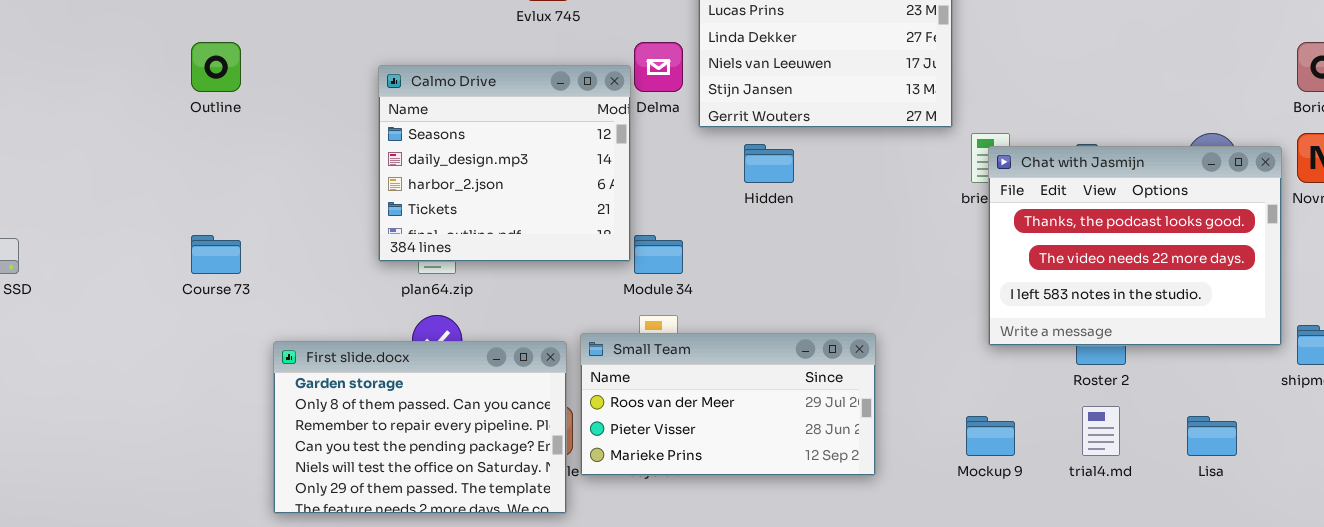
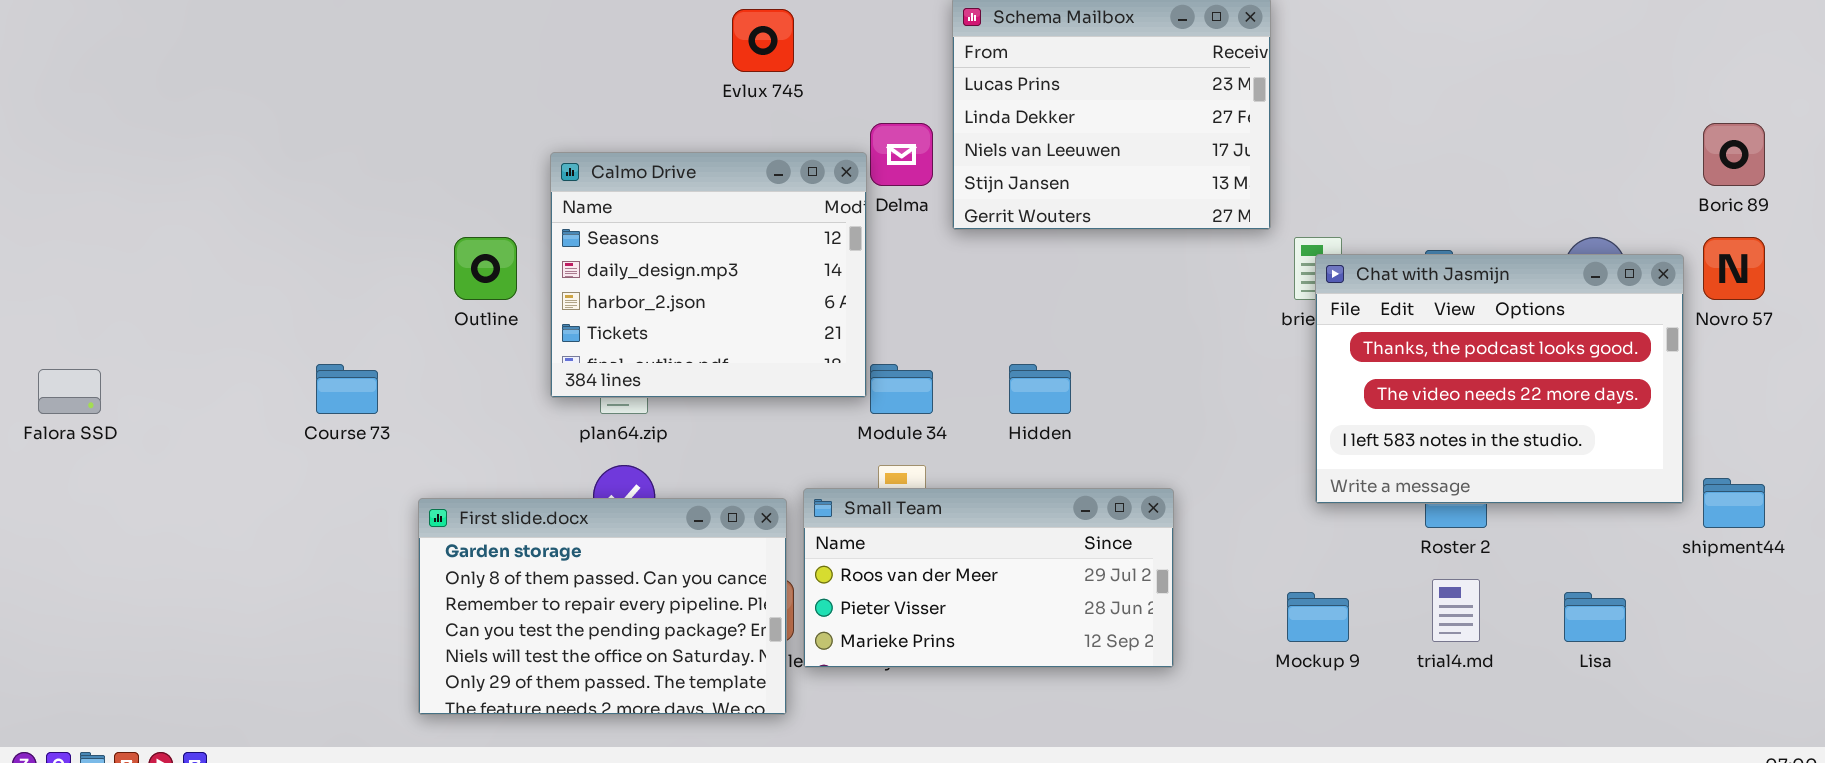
Outline: [191,42,241,92] -> [454,237,517,300], moved
Hidden: [744,144,794,183] -> [1009,364,1071,414], moved

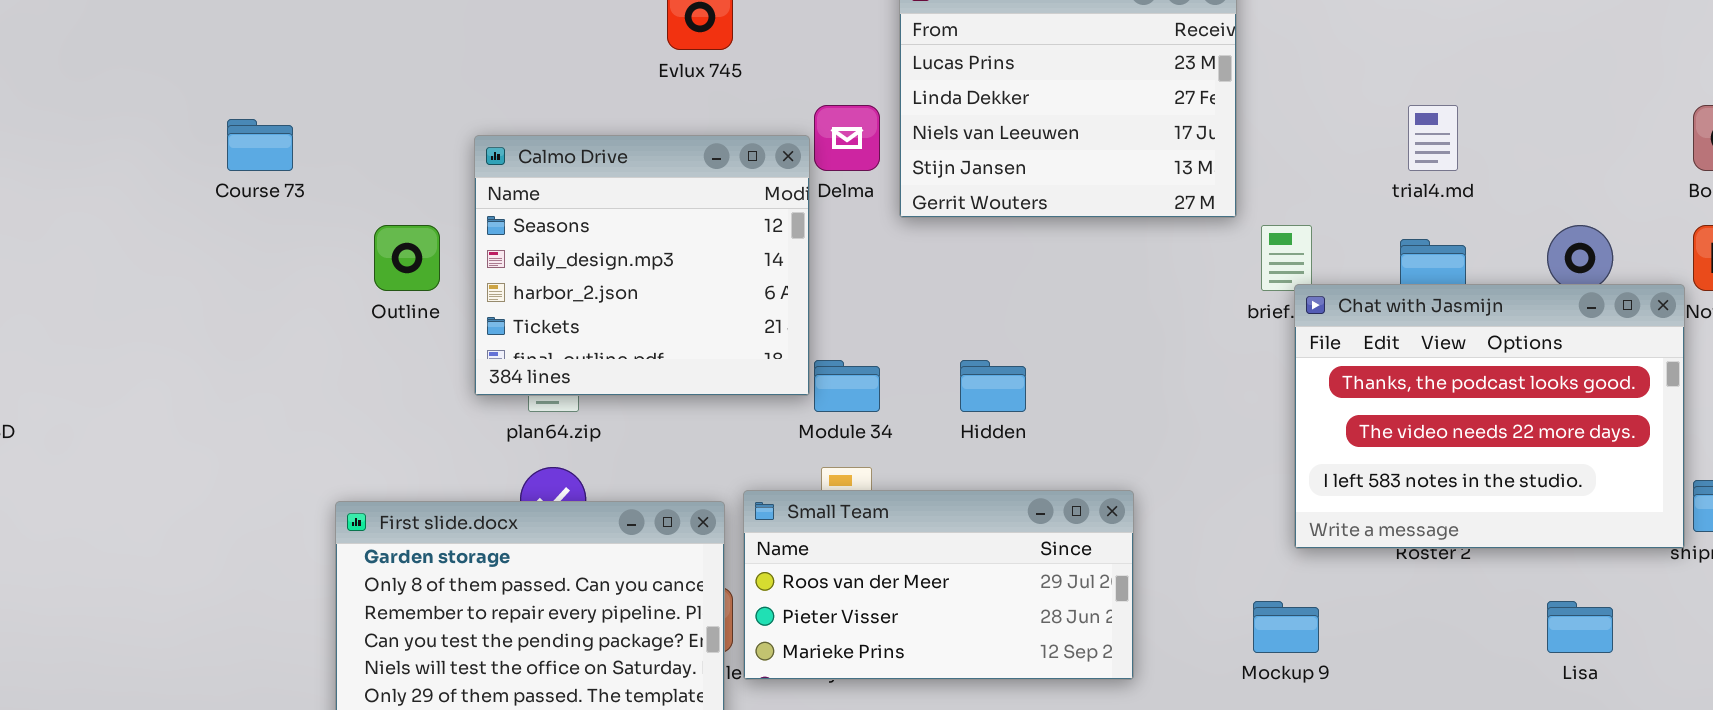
Chat with Jasmijn: [1315,254,1684,504] -> [1294,284,1685,549], moved
Course 73: [316,364,378,414] -> [227,119,293,171], moved
trial4.md: [1432,579,1480,642] -> [1408,105,1458,171], moved

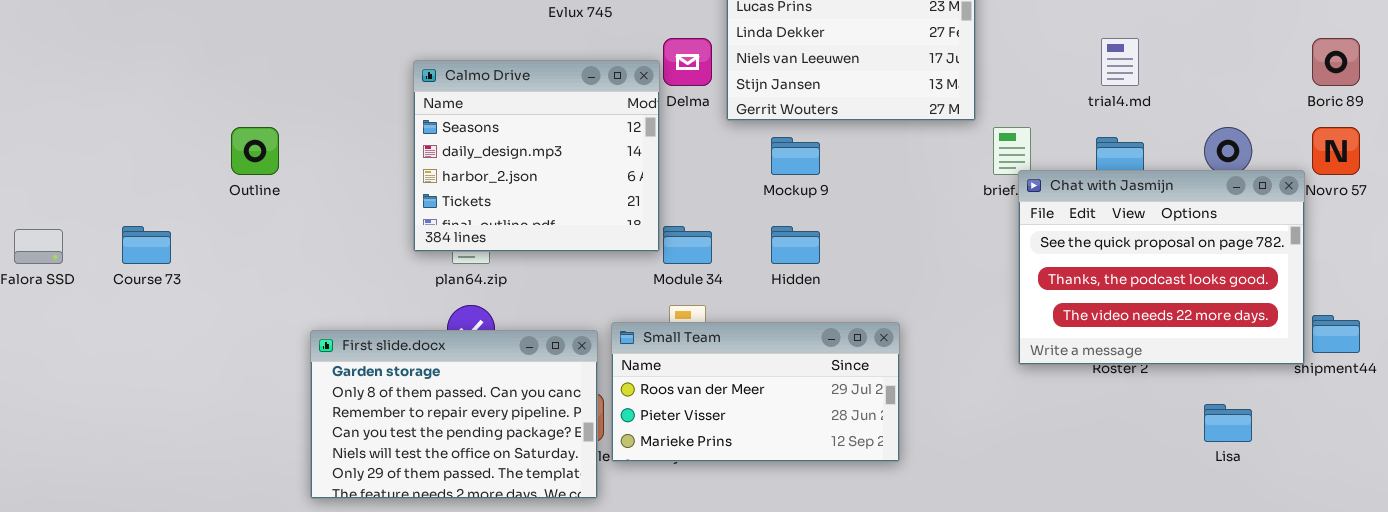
Course 73: [227,119,293,171] -> [122,226,171,264], moved
Outline: [374,225,440,291] -> [231,127,279,175], moved
Chat with Jasmijn: [1294,284,1685,549] -> [1018,170,1305,365], scrolled up 1 row
Mockup 9: [1253,601,1319,653] -> [771,137,820,175], moved

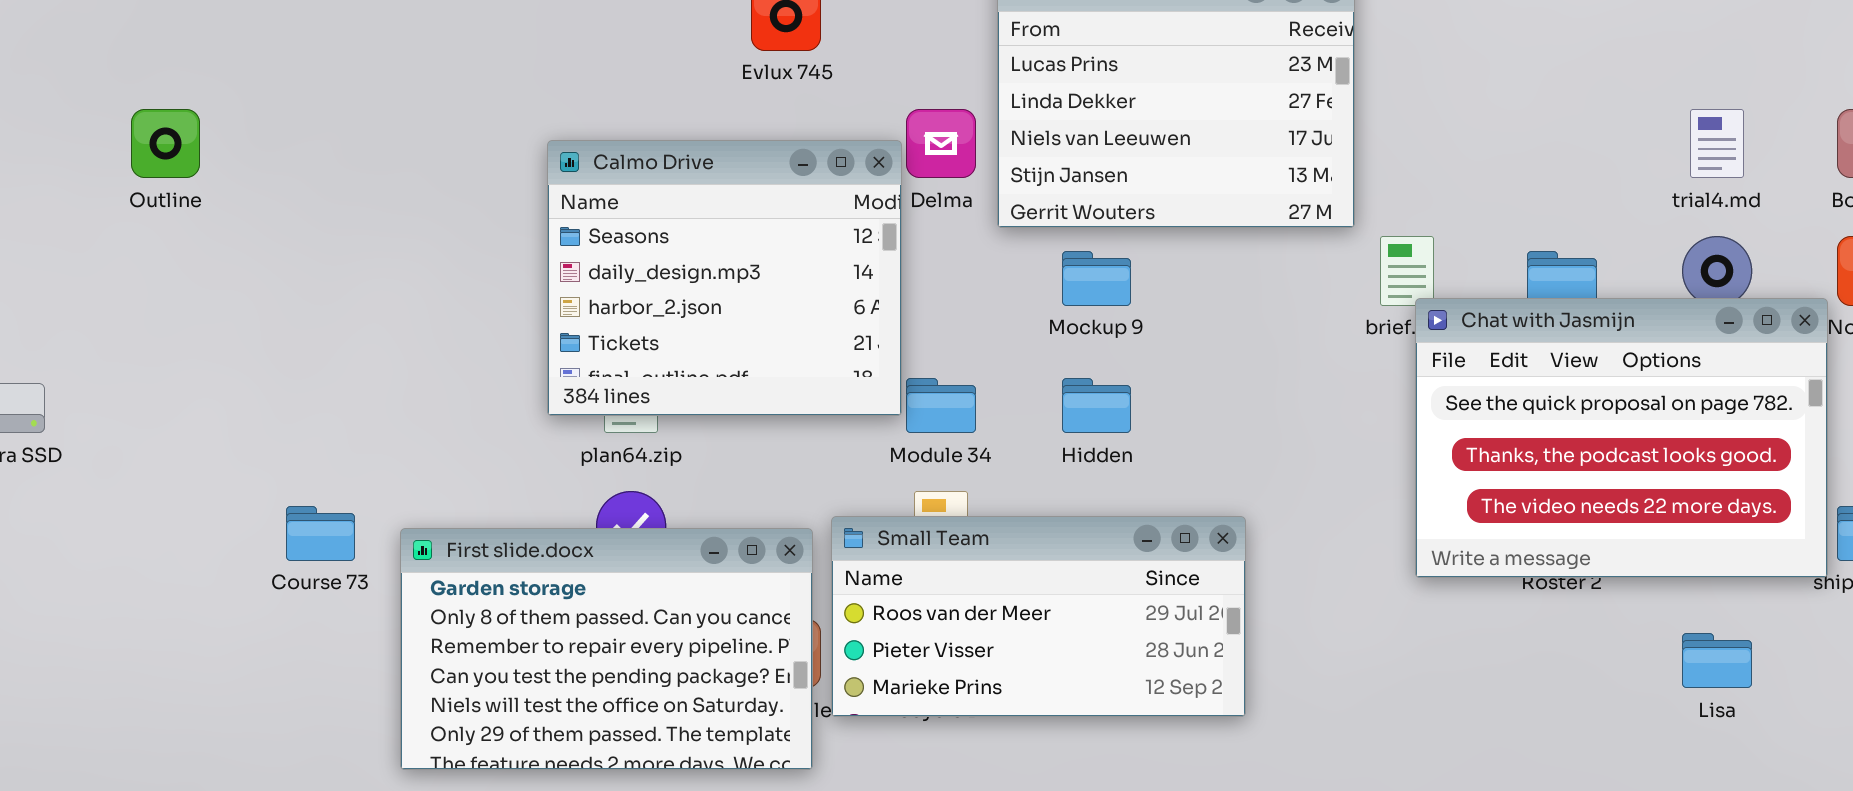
trial4.md: [1101,38,1139,86] -> [1690,109,1744,178], moved
Outline: [231,127,279,175] -> [131,109,200,178], moved
Course 73: [122,226,171,264] -> [286,506,355,561], moved

